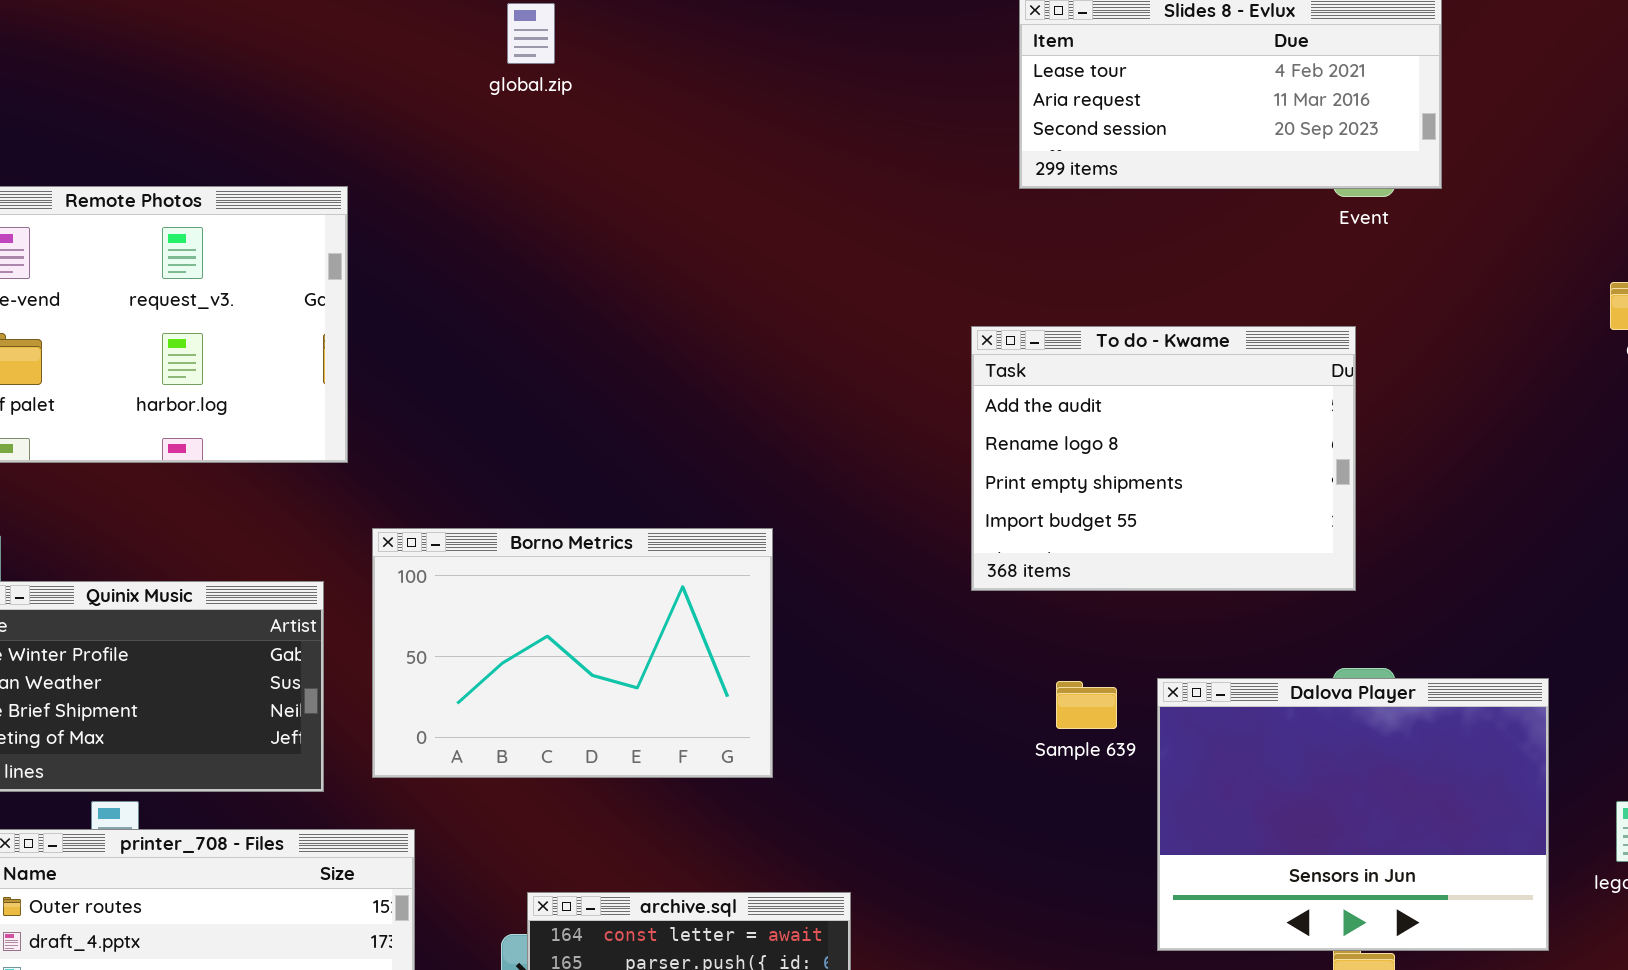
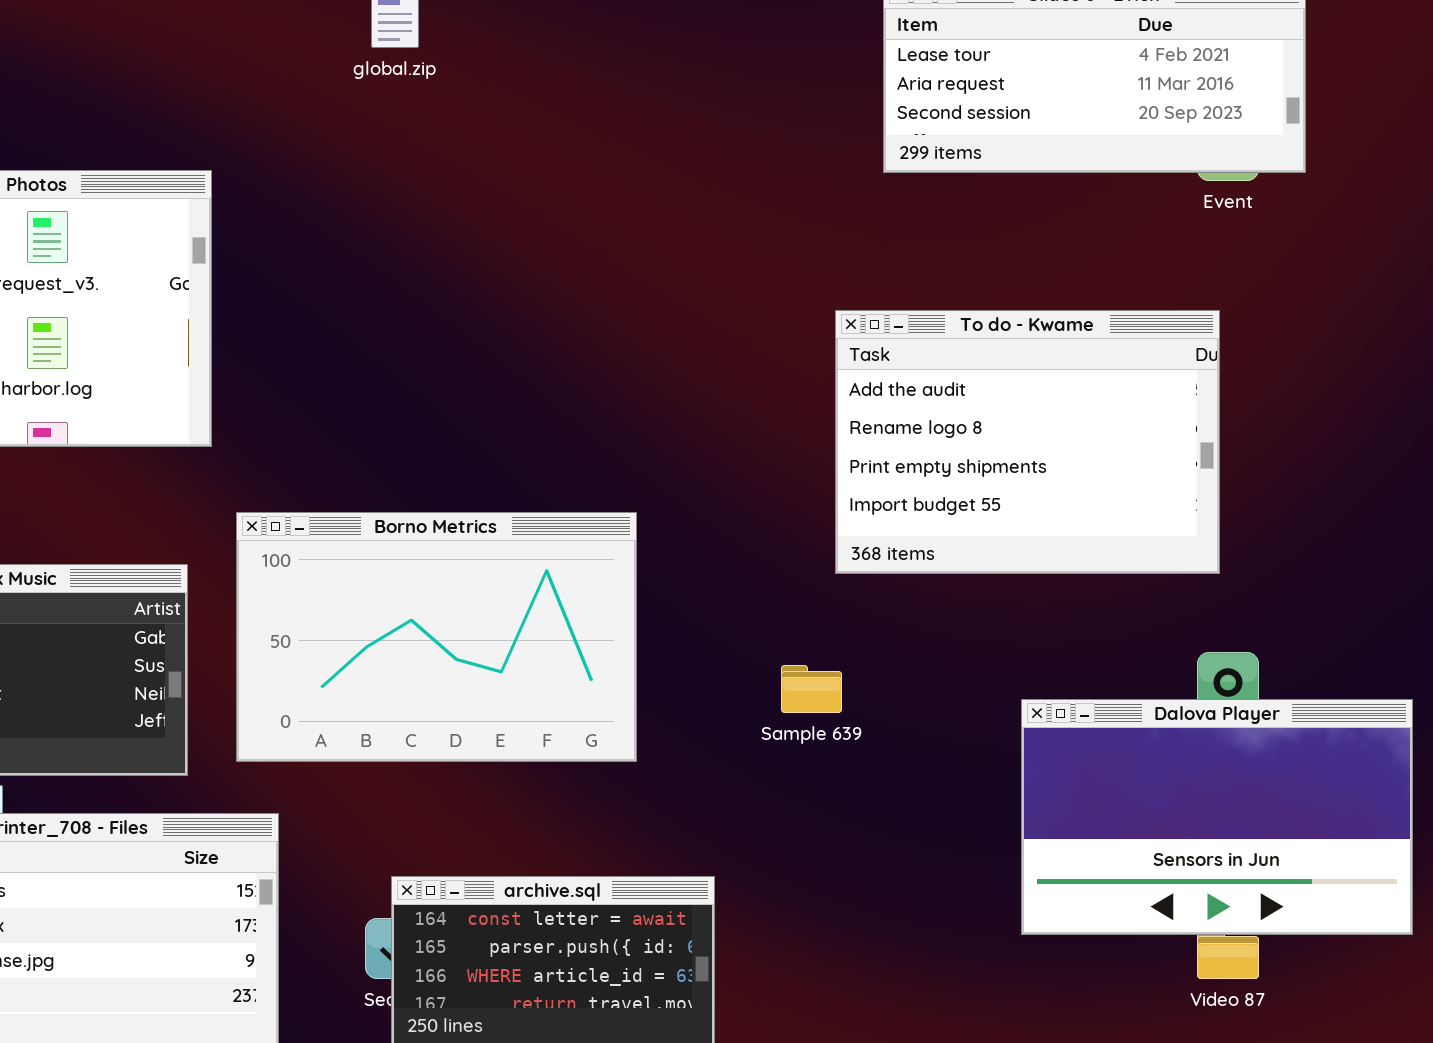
Dalova Player: [1157,678,1549,951] -> [1021,699,1413,935], resized
Sample 639: [1056,681,1117,729] -> [781,665,842,713], moved

